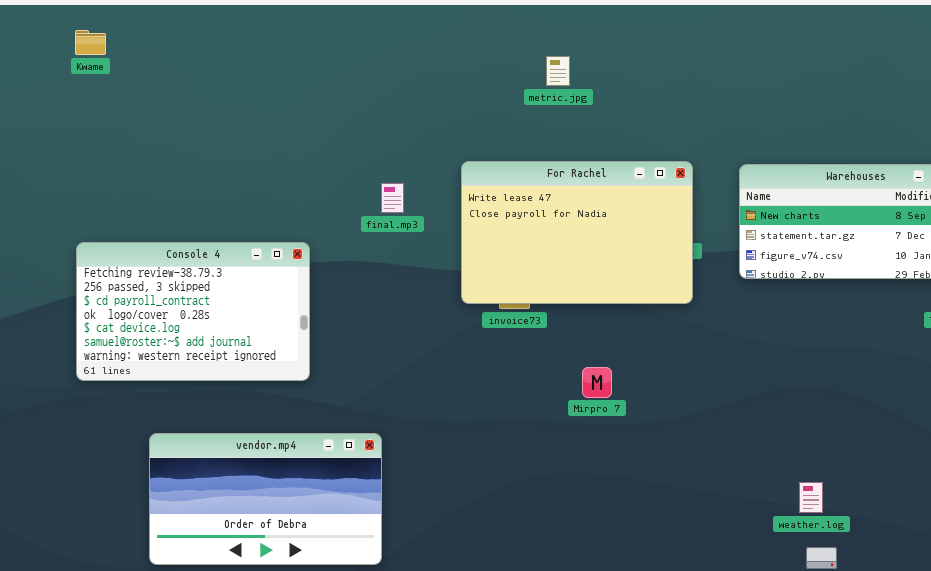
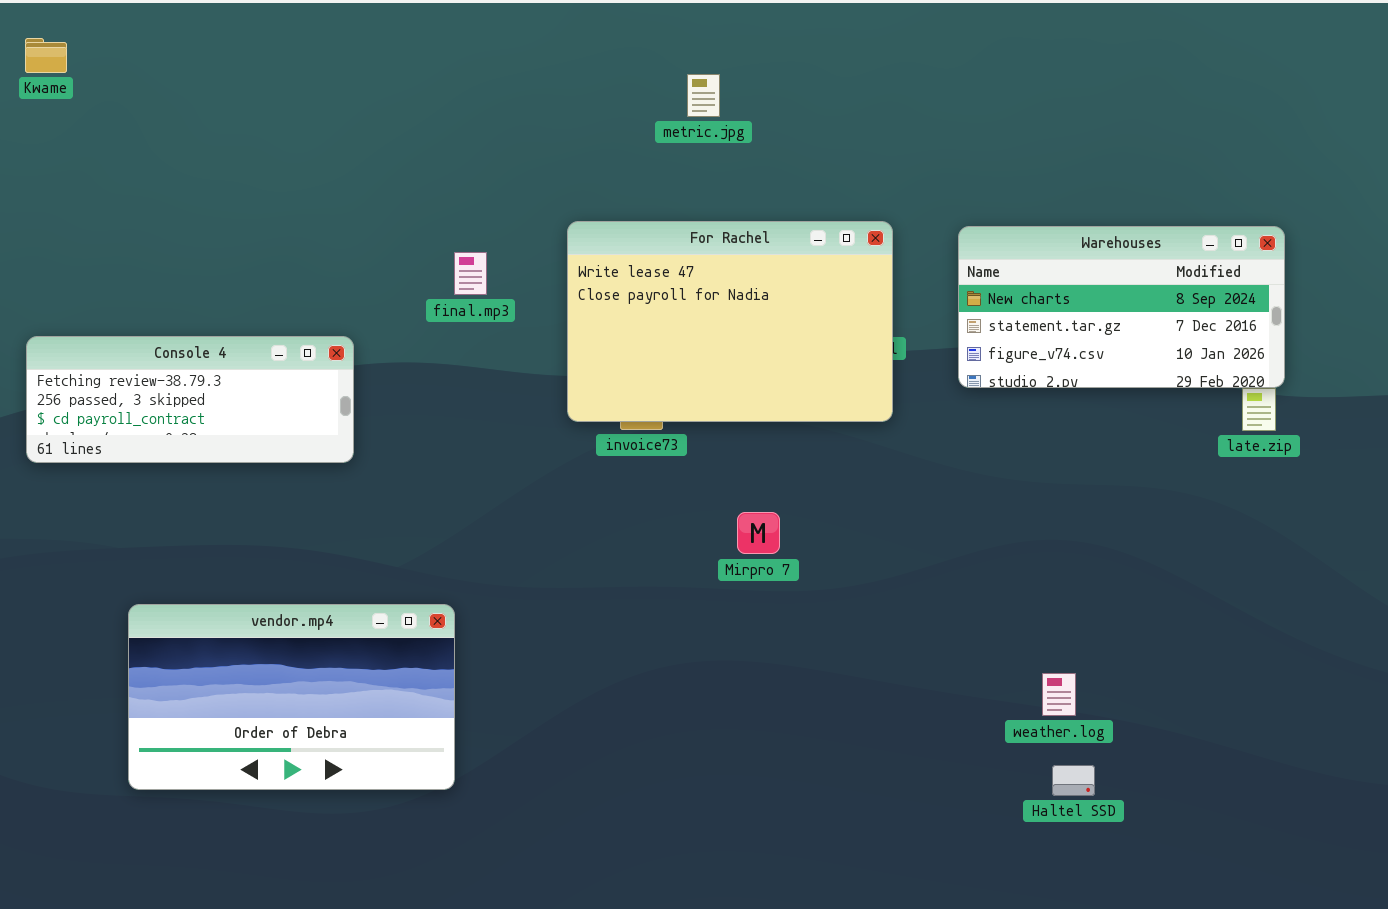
Console 4: [76,242,310,381] -> [26,336,354,463], resized

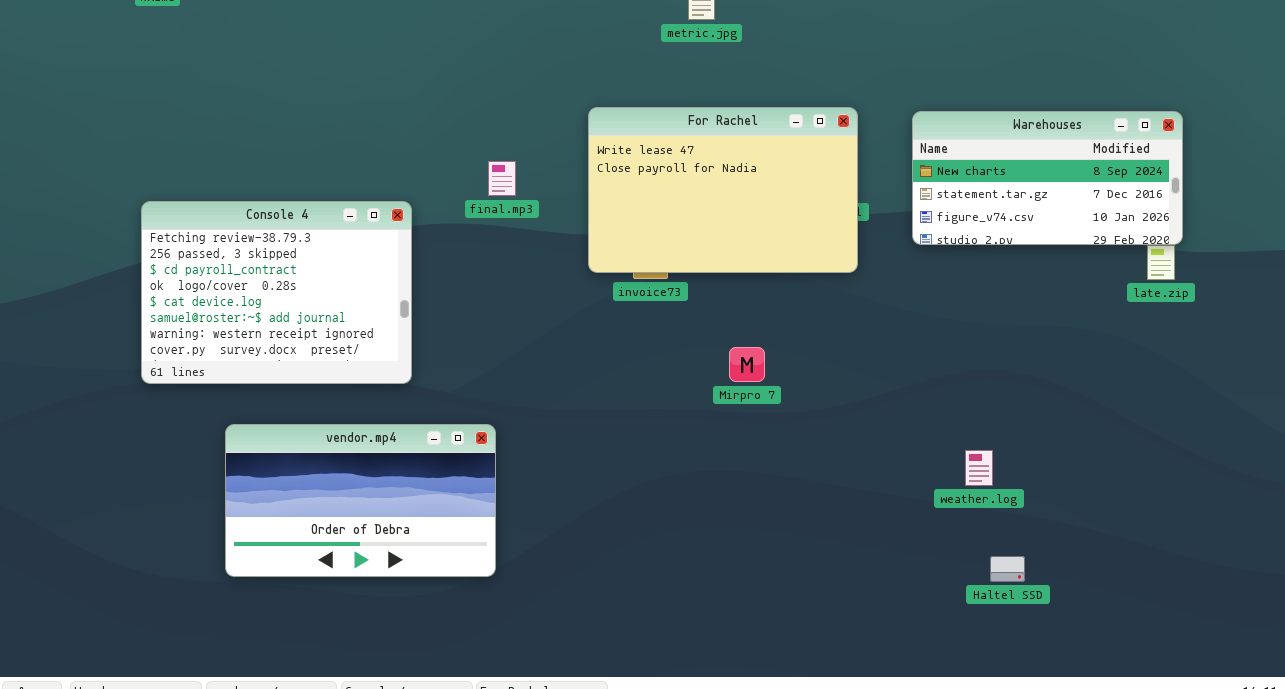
final.mp3: [454,252,487,295] -> [488,161,516,196], moved
Console 4: [26,336,354,463] -> [141,201,412,384], resized
weather.log: [1042,673,1076,716] -> [965,450,993,486], moved

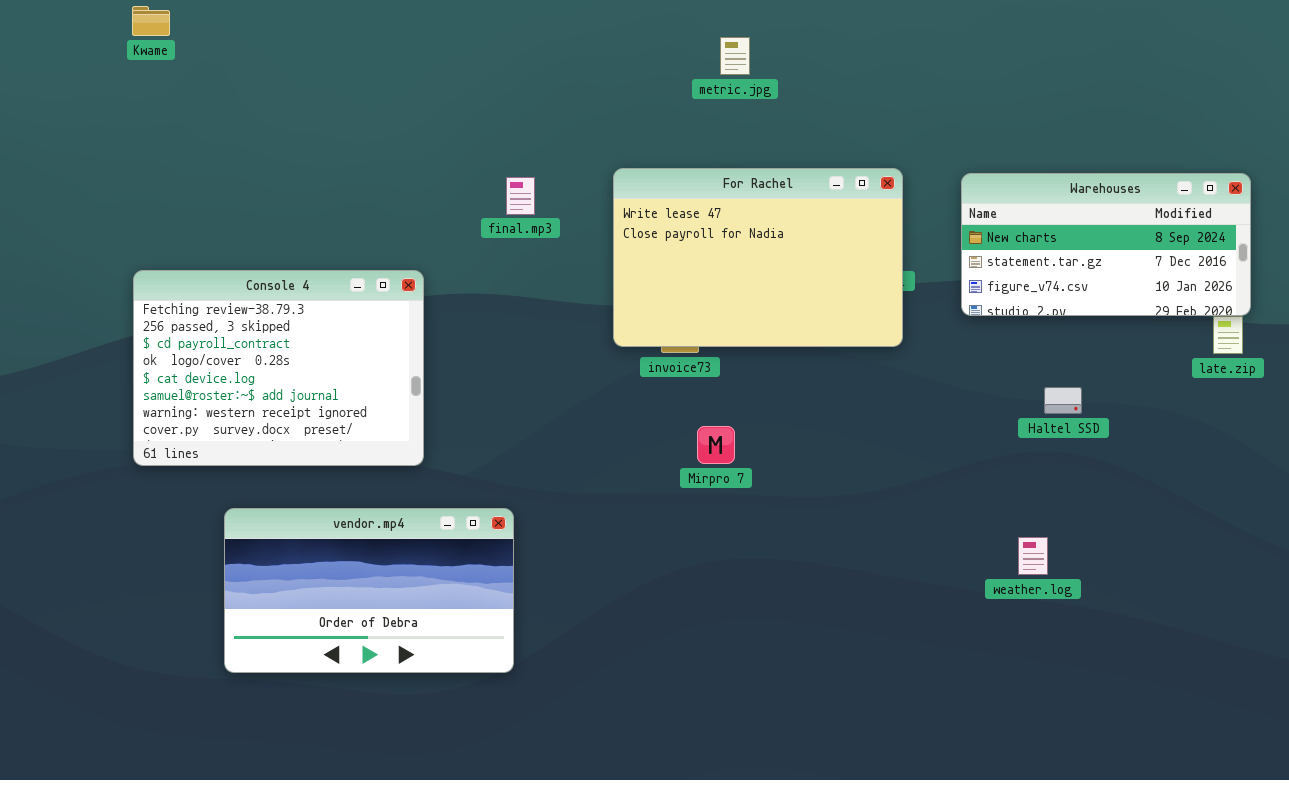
final.mp3: [488,161,516,196] -> [506,177,535,215], moved
Mirpro 7: [729,347,765,382] -> [697,426,735,464], moved
Haltel SSD: [990,556,1025,582] -> [1044,387,1082,414], moved

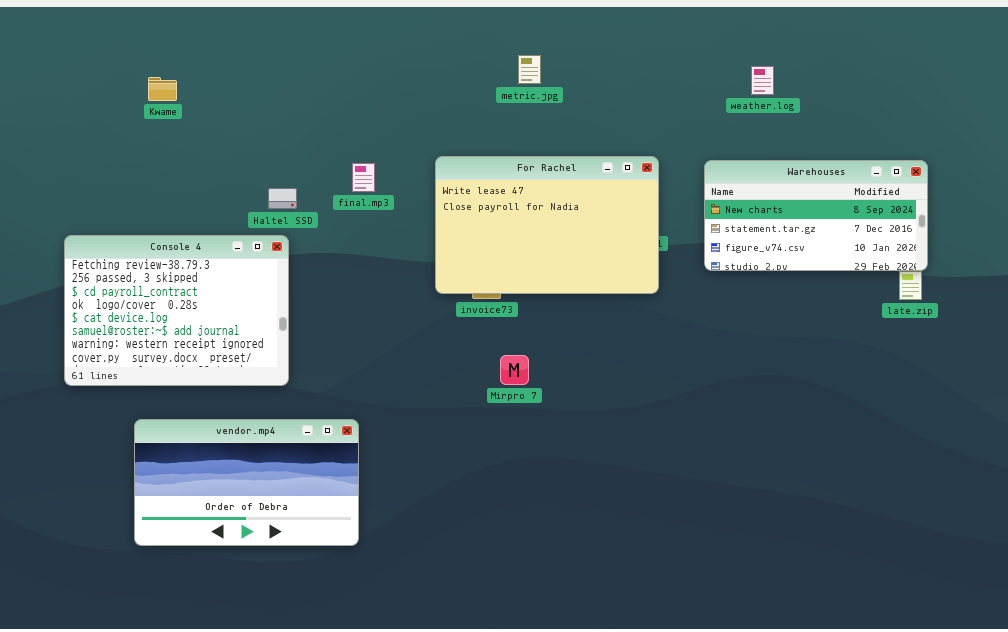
Kwame: [132,6,170,36] -> [148,77,177,101], moved
Haltel SSD: [1044,387,1082,414] -> [268,188,297,209], moved
weather.log: [1018,537,1048,575] -> [751,66,774,95], moved

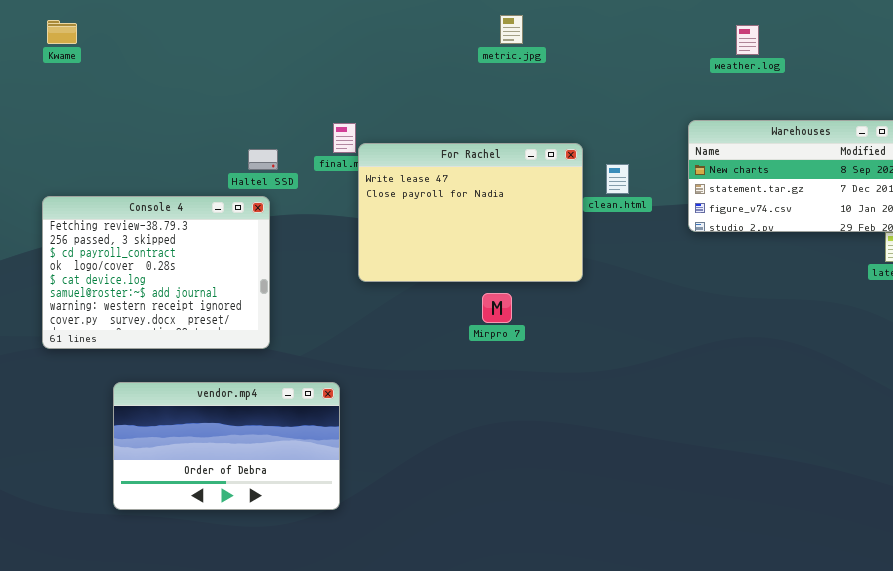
Kwame: [148,77,177,101] -> [47,20,77,44], moved
For Rachel: [435,156,659,294] -> [358,143,583,282], moved
Mirpro 7: [500,355,529,385] -> [482,293,512,323], moved

